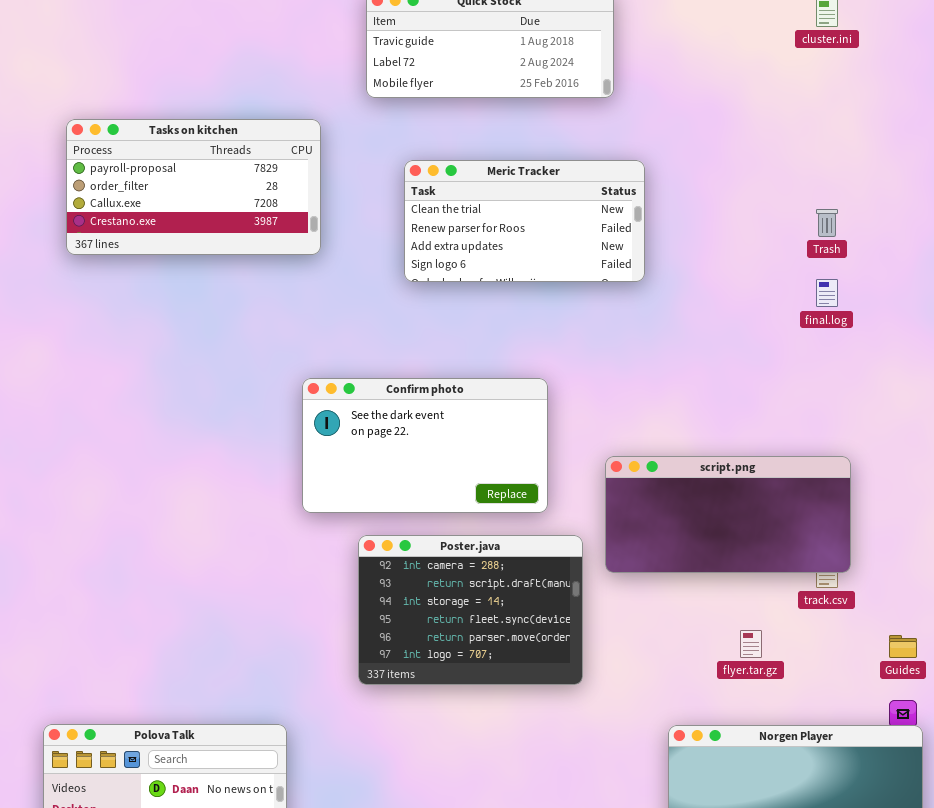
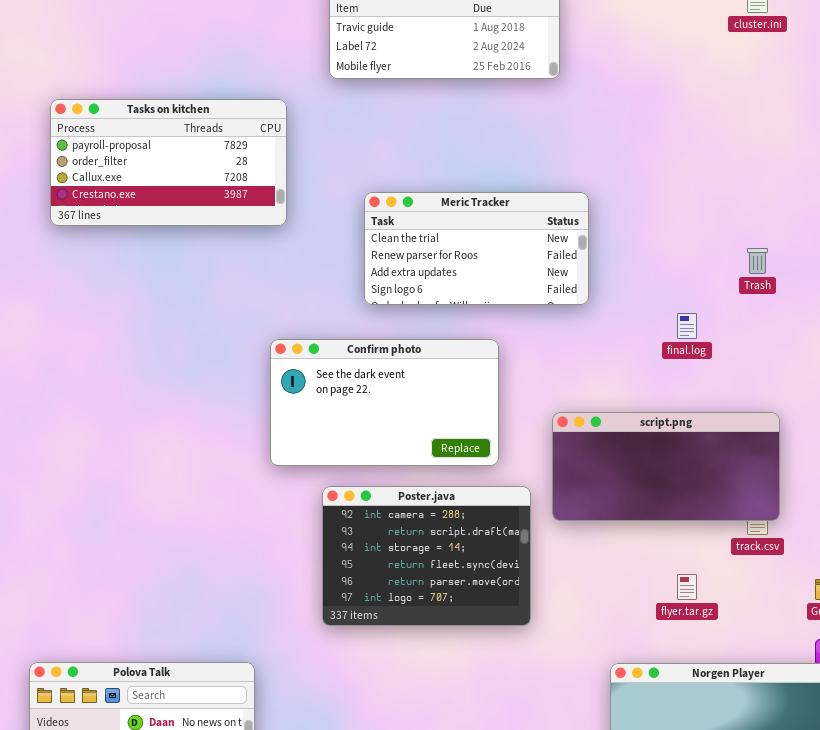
Meric Tracker: [404,160,645,282] -> [364,192,589,305], moved
Trash: [816,209,838,237] -> [747,248,768,274], moved
final.log: [816,279,838,307] -> [677,313,697,339], moved

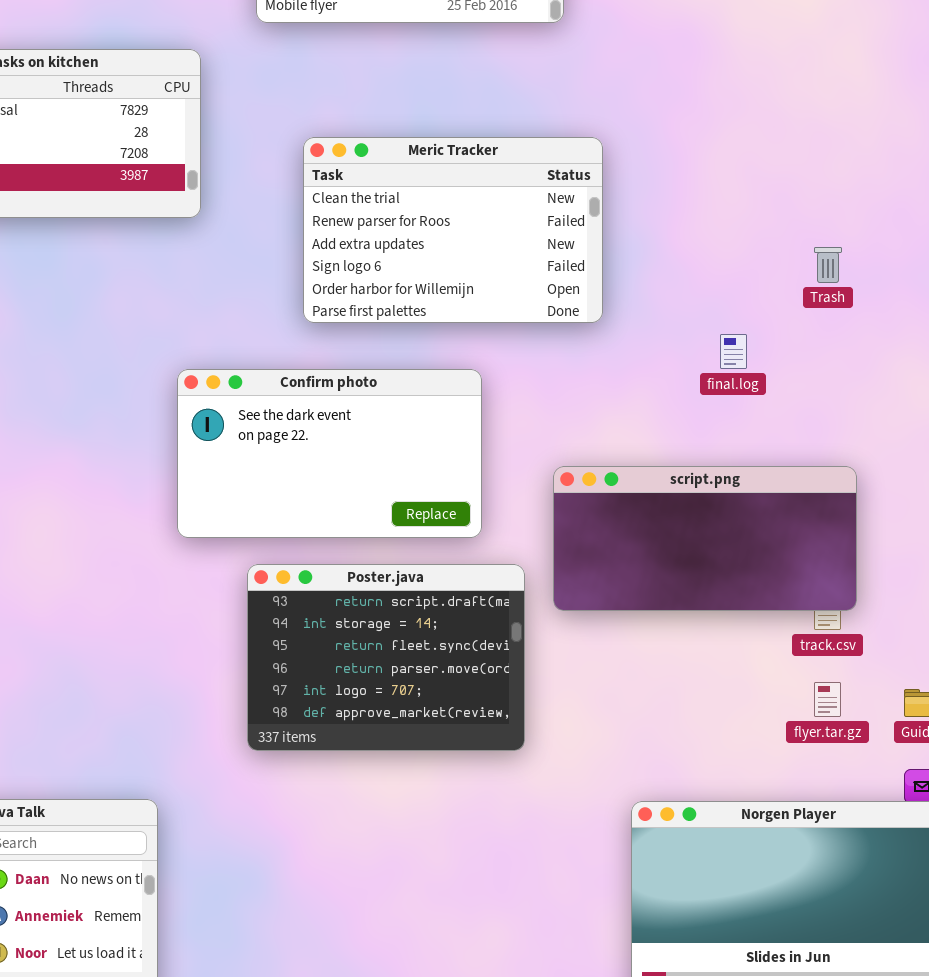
Meric Tracker: [364,192,589,305] -> [303,137,603,323], resized
Poster.java: [322,486,531,626] -> [247,564,525,751], scrolled down 1 row
flyer.tar.gz: [677,574,697,600] -> [814,682,841,717], moved

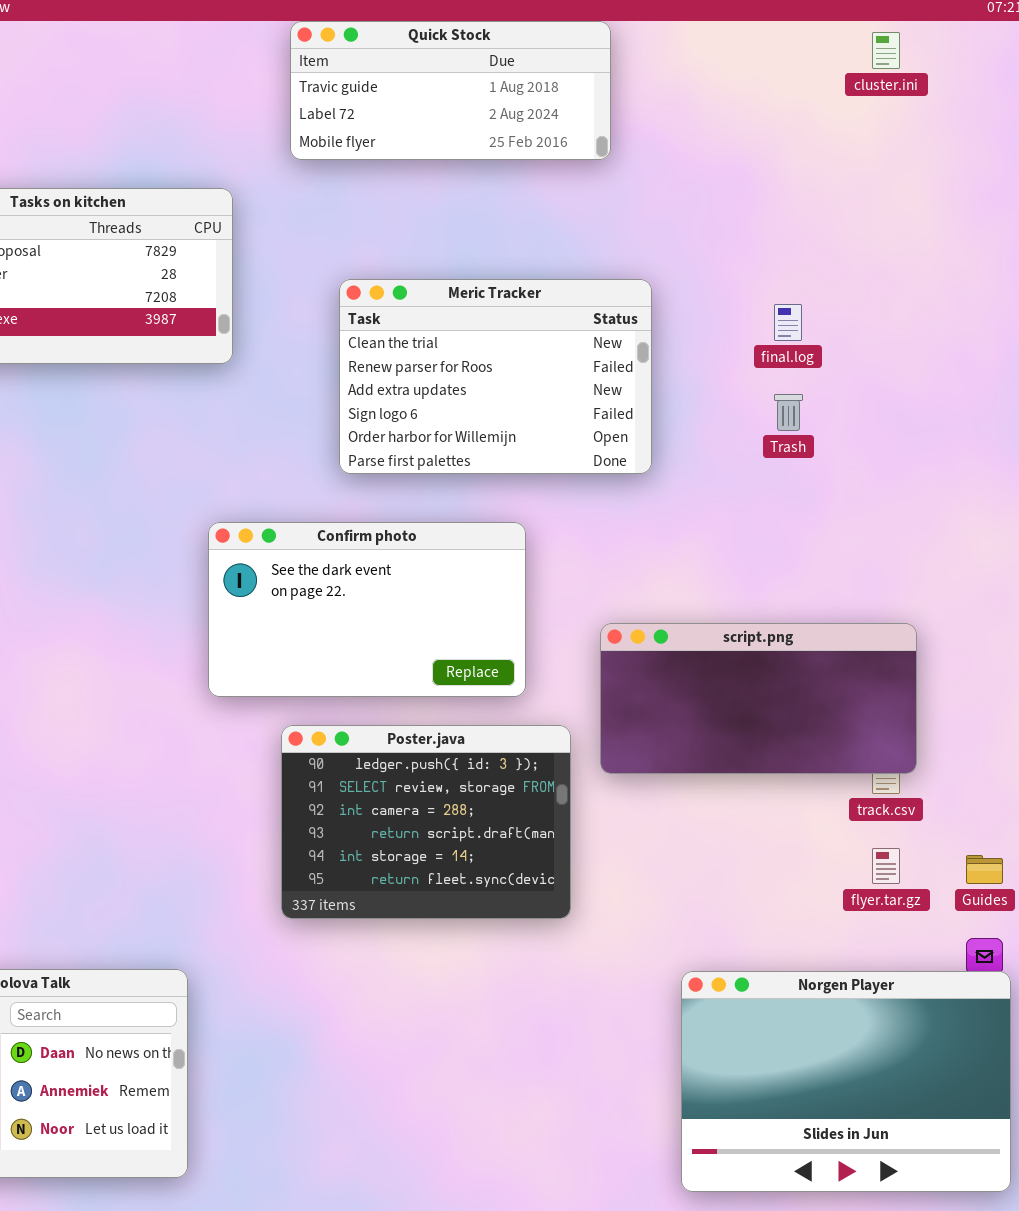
Trash: [814,247,842,283] -> [774,394,803,431], moved
final.log: [720,334,747,369] -> [774,304,802,341], moved
Poster.java: [247,564,525,751] -> [281,725,571,919], scrolled up 3 rows

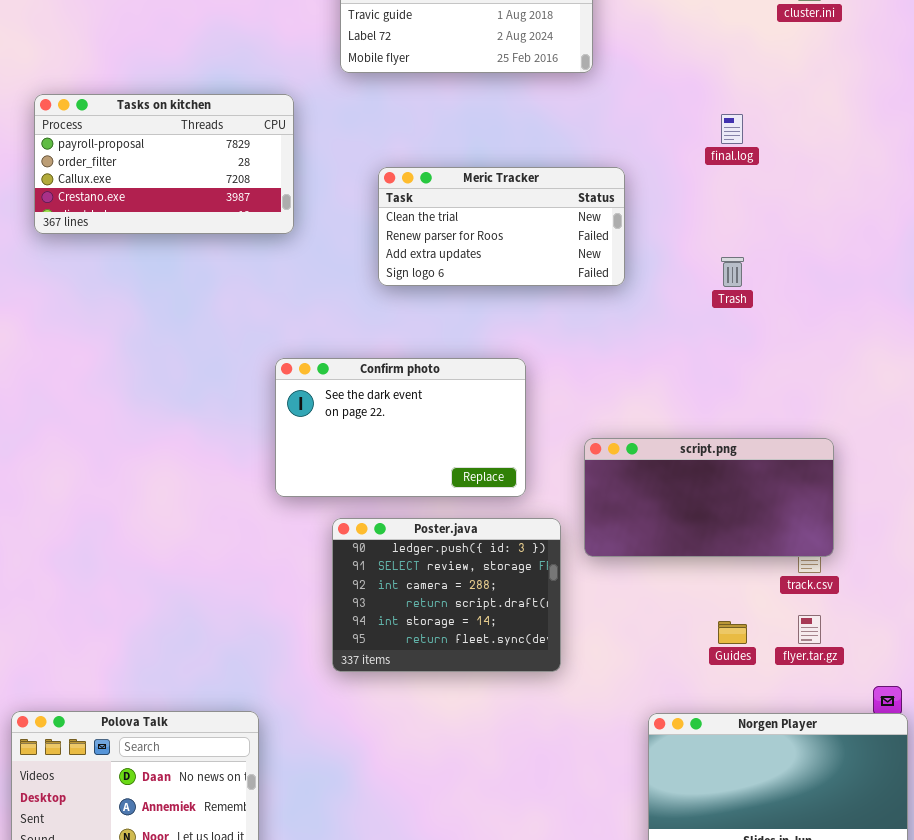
Meric Tracker: [339,279,652,474] -> [378,167,625,286], resized
final.log: [774,304,802,341] -> [721,114,743,144], moved
Guides: [966,855,1003,884] -> [718,621,747,644], moved

